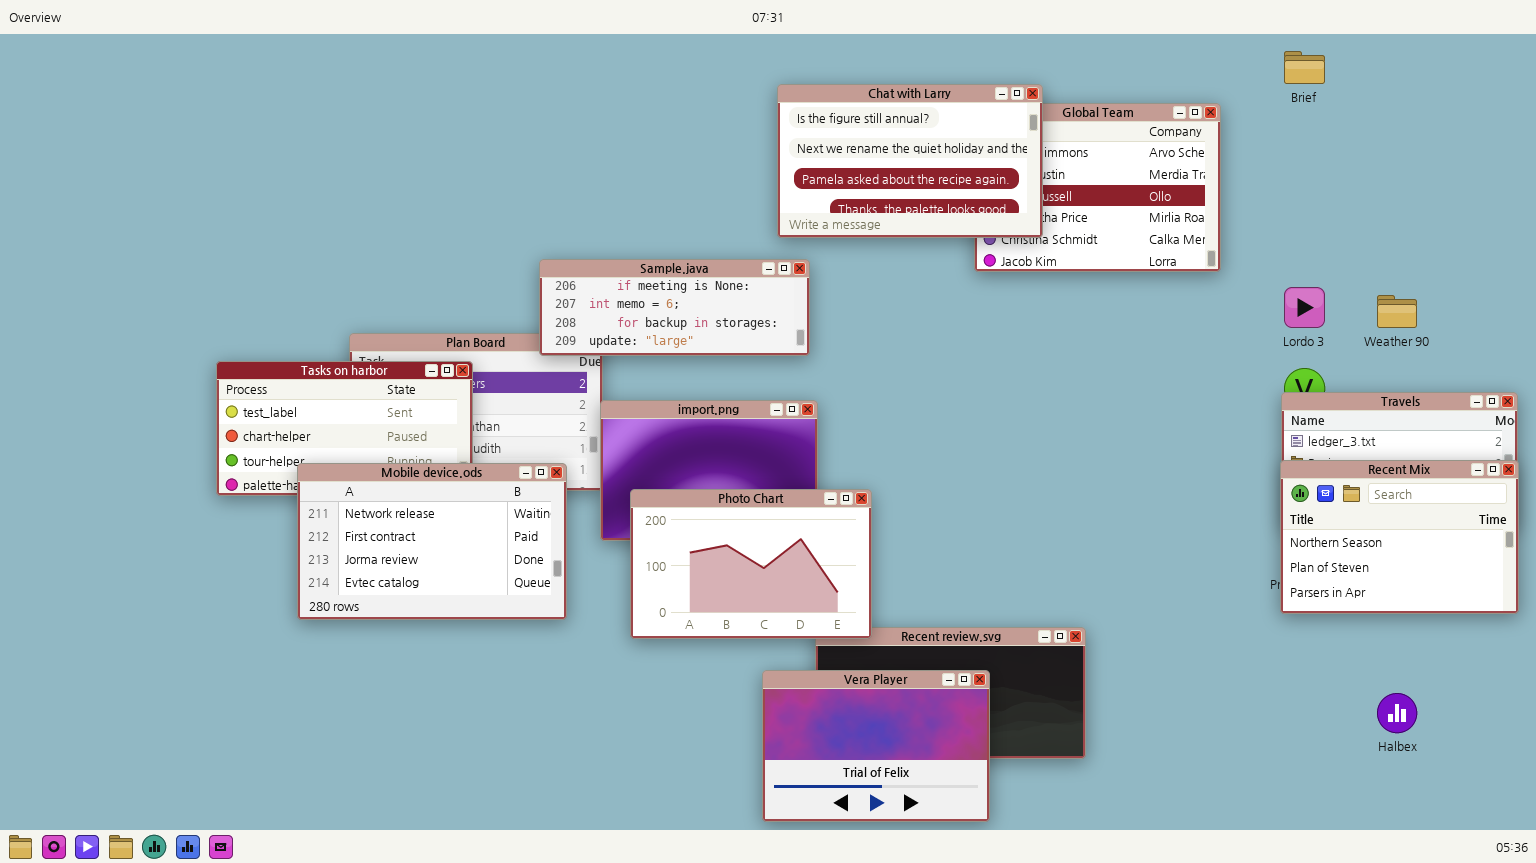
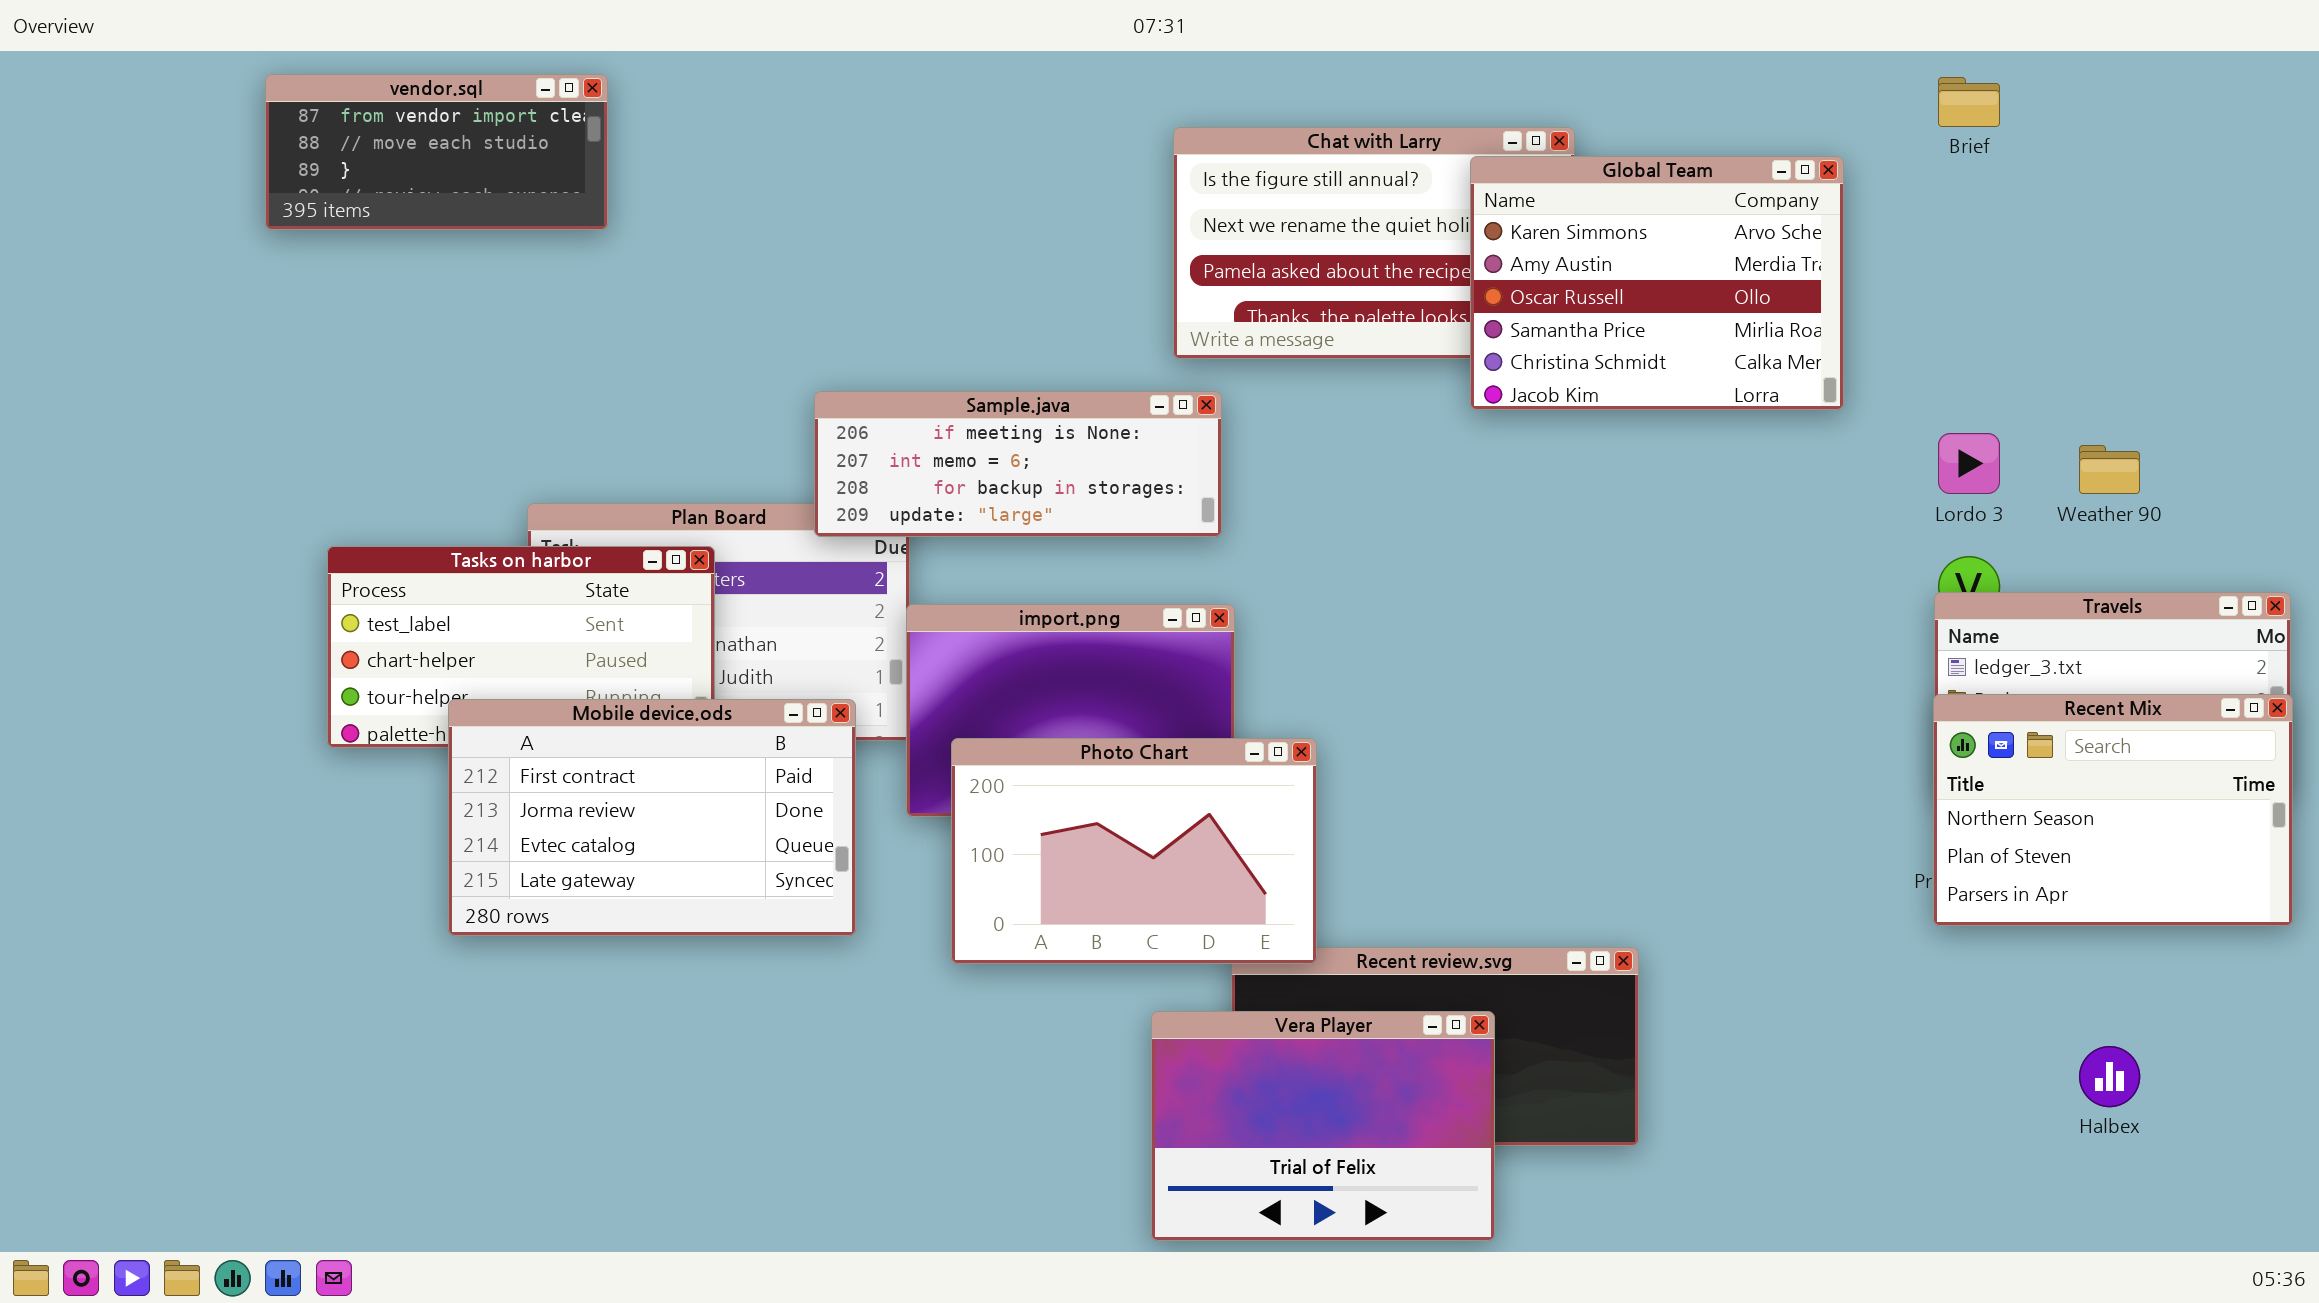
vendor.sql: none -> [265,74,608,230], opened
Global Team: [974,103,1221,272] -> [1470,156,1844,410], raised
Mobile device.ods: [297,463,567,620] -> [448,699,856,936], scrolled down 1 row

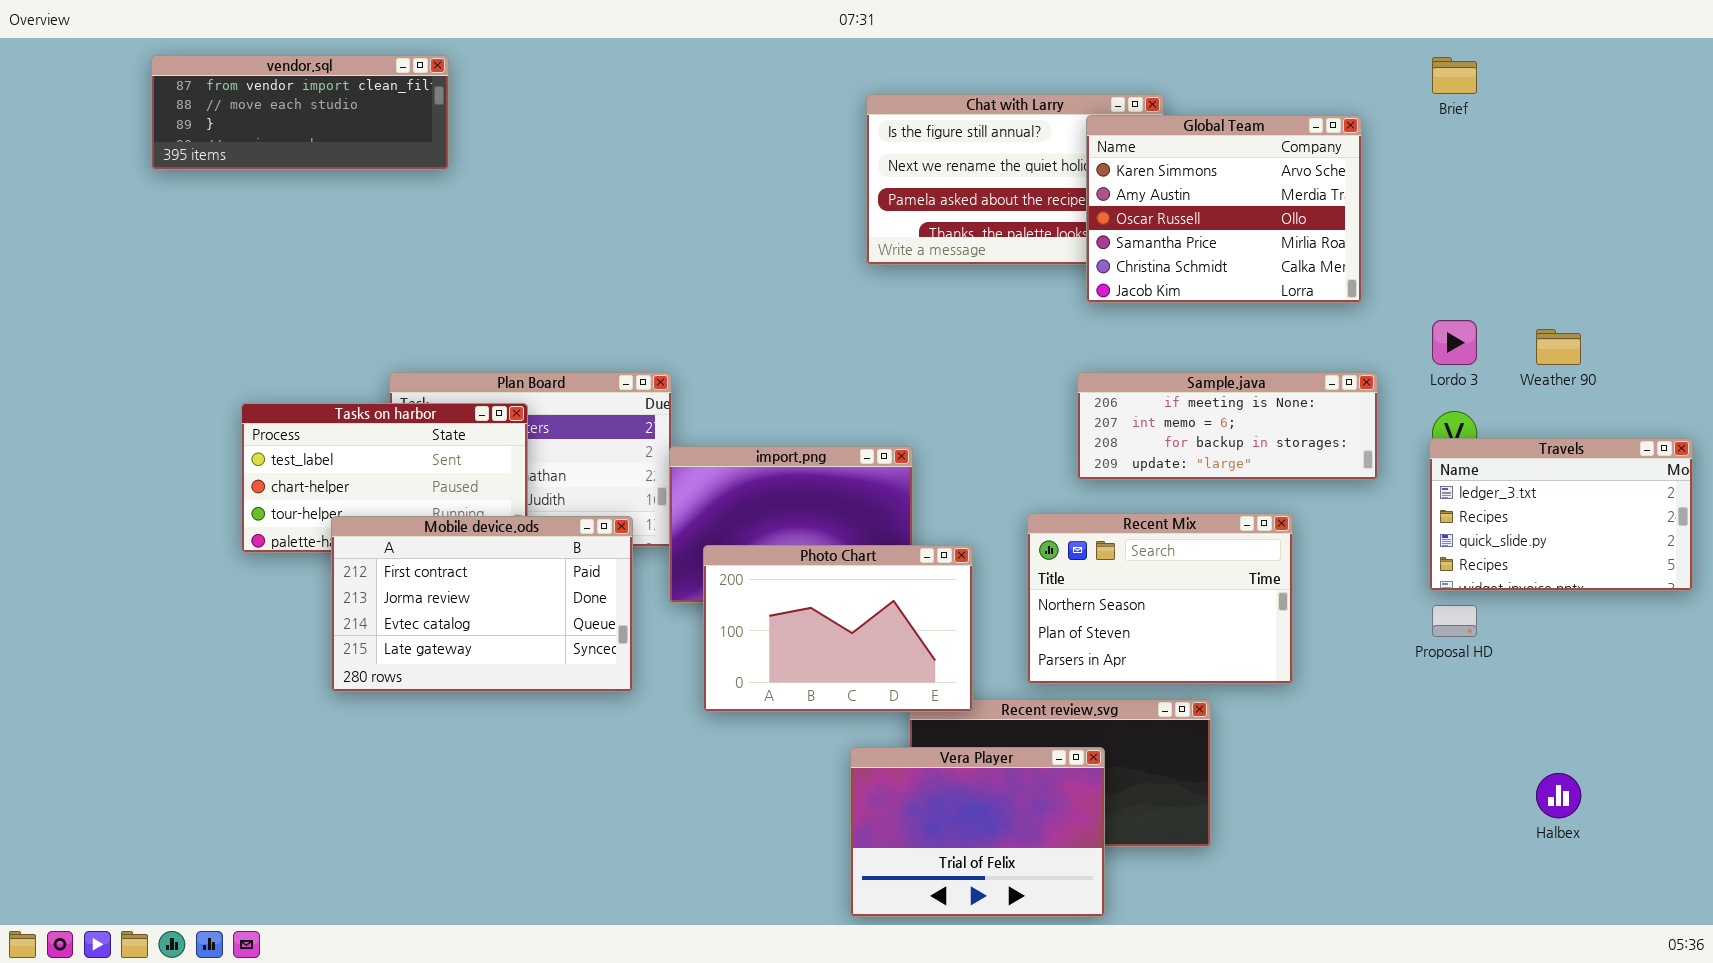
vendor.sql: [265,74,608,230] -> [151,55,449,170], resized
Sample.java: [814,391,1222,537] -> [1077,372,1378,480], moved
Recent Mix: [1933,694,2293,926] -> [1027,513,1293,684], moved

